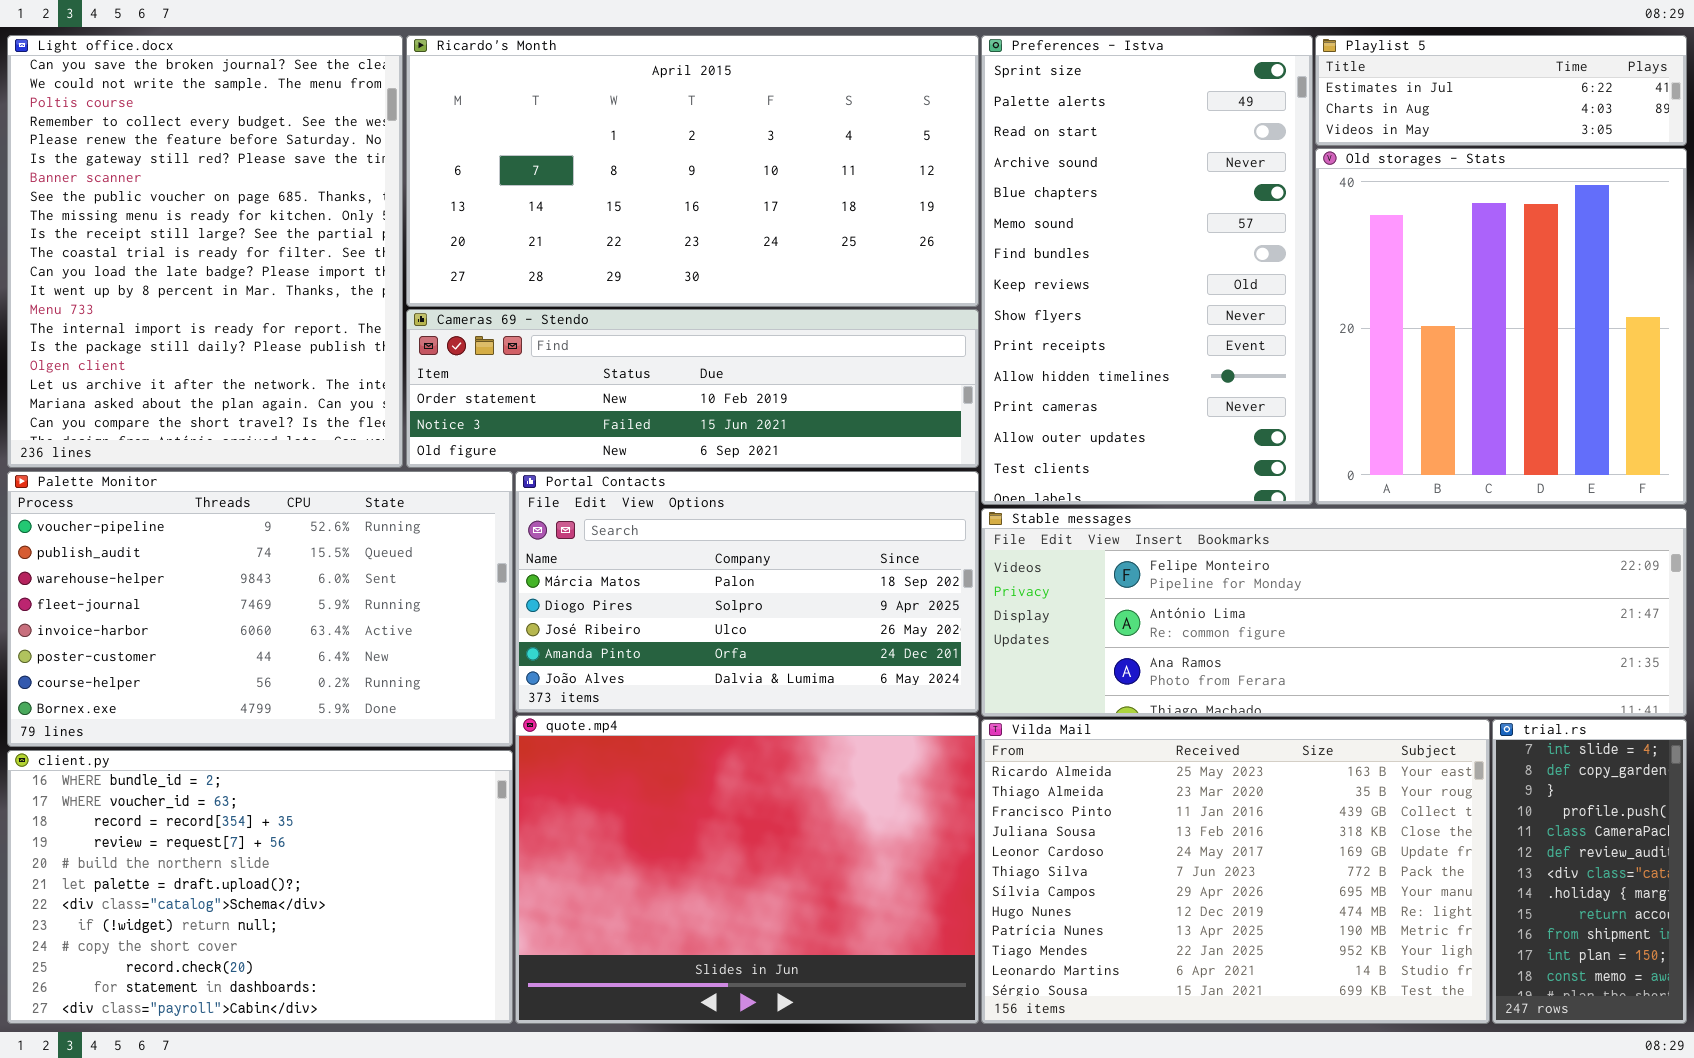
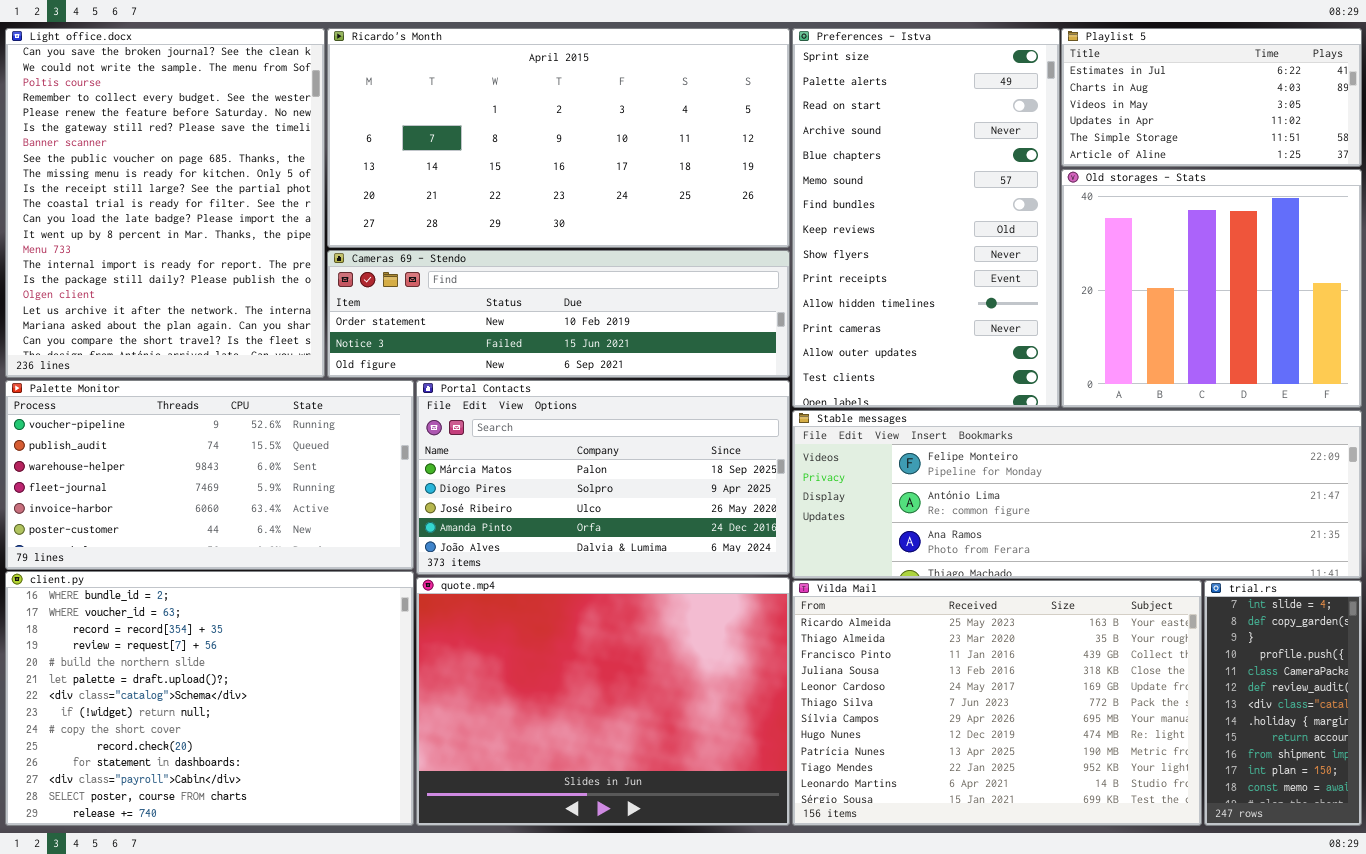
Playlist 5: [1315,35,1687,146] -> [1061,28,1362,167], resized
Old storages - Stats: [1315,148,1687,505] -> [1061,169,1362,408], resized
Palette Monitor: [7,471,513,747] -> [5,380,414,570], resized
client.py: [7,750,513,1024] -> [5,571,414,826], resized

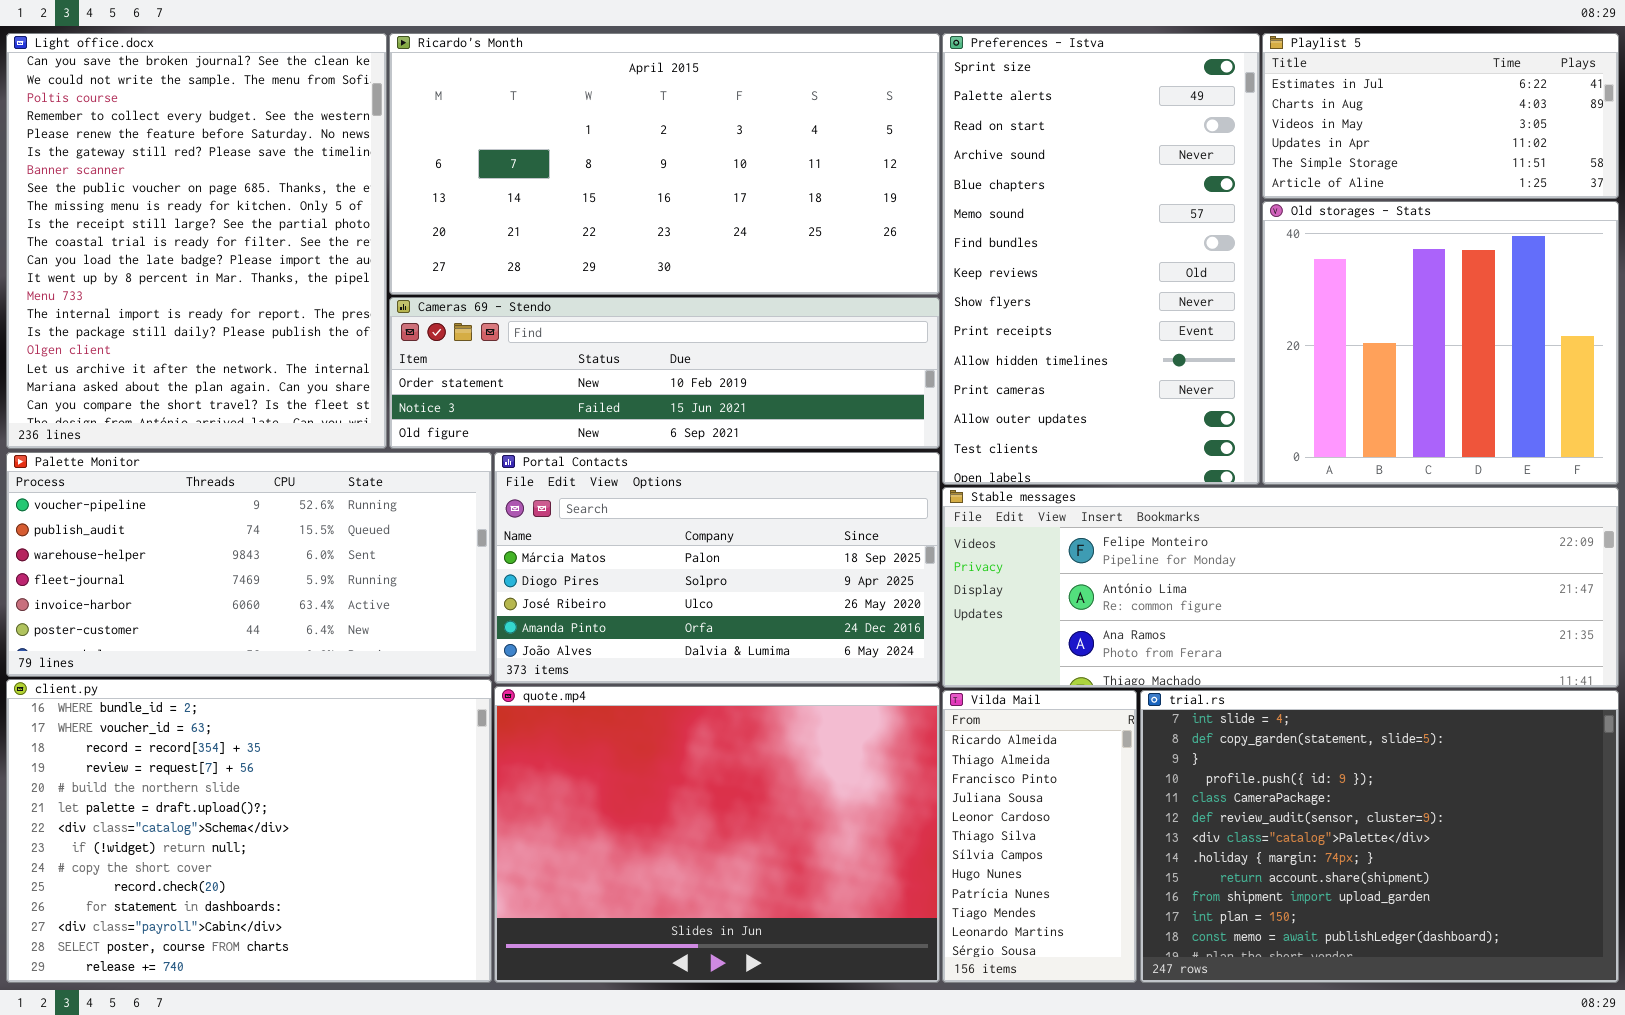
Vilda Mail: [792,580,1202,826] -> [942,690,1137,983], resized
trial.rs: [1204,580,1362,826] -> [1140,690,1619,983], resized

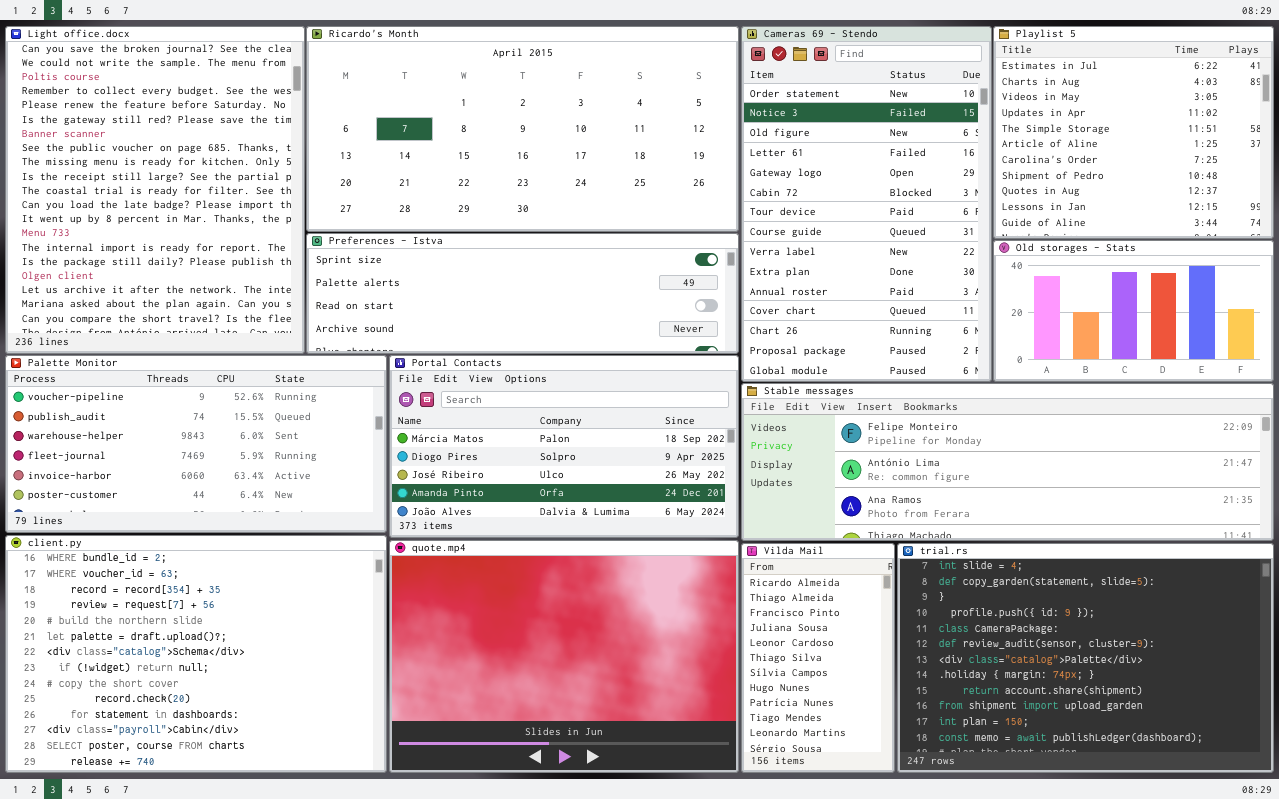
Preferences - Istva: [942,33,1260,485] -> [306,233,739,354], moved, resized
Playlist 5: [1262,33,1619,199] -> [993,26,1274,239], resized
Old storages - Stats: [1262,201,1619,485] -> [993,240,1274,382], resized
Cameras 69 - Stendo: [389,297,940,449] -> [741,26,992,382], moved, resized

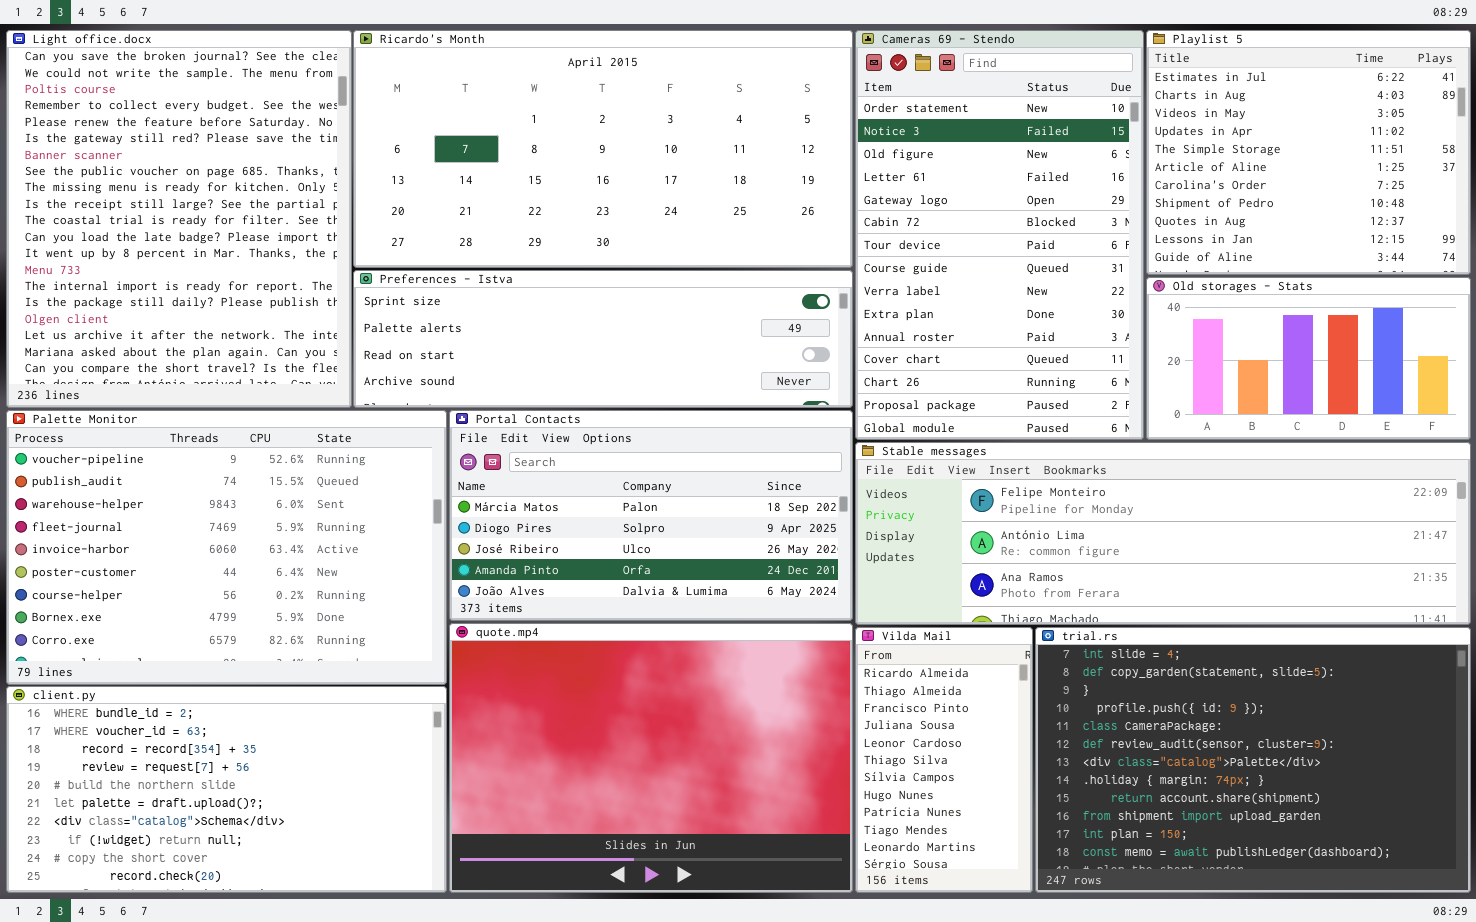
Palette Monitor: [5,355,387,533] -> [6,410,447,685], resized
client.py: [5,535,387,773] -> [6,686,447,893], resized

